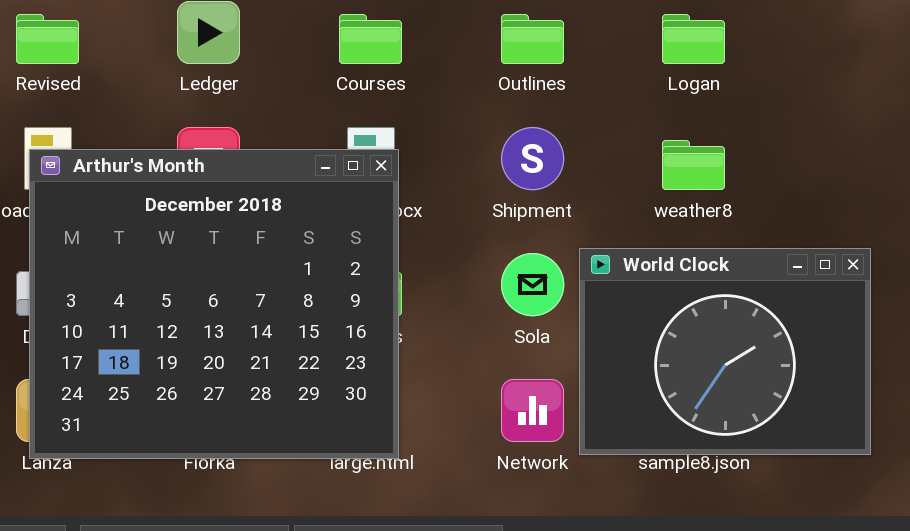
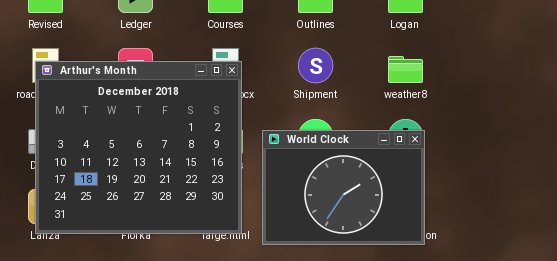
World Clock: [579,248,871,455] -> [262,130,425,245], moved

